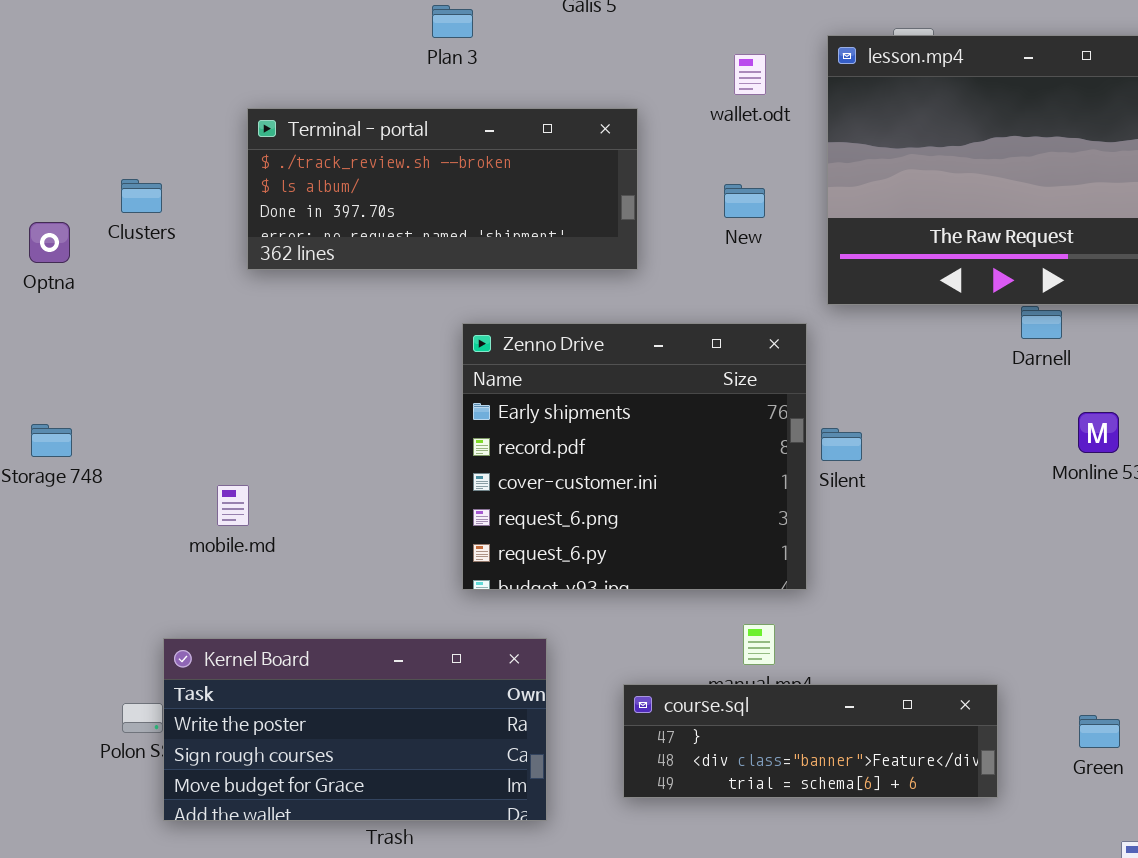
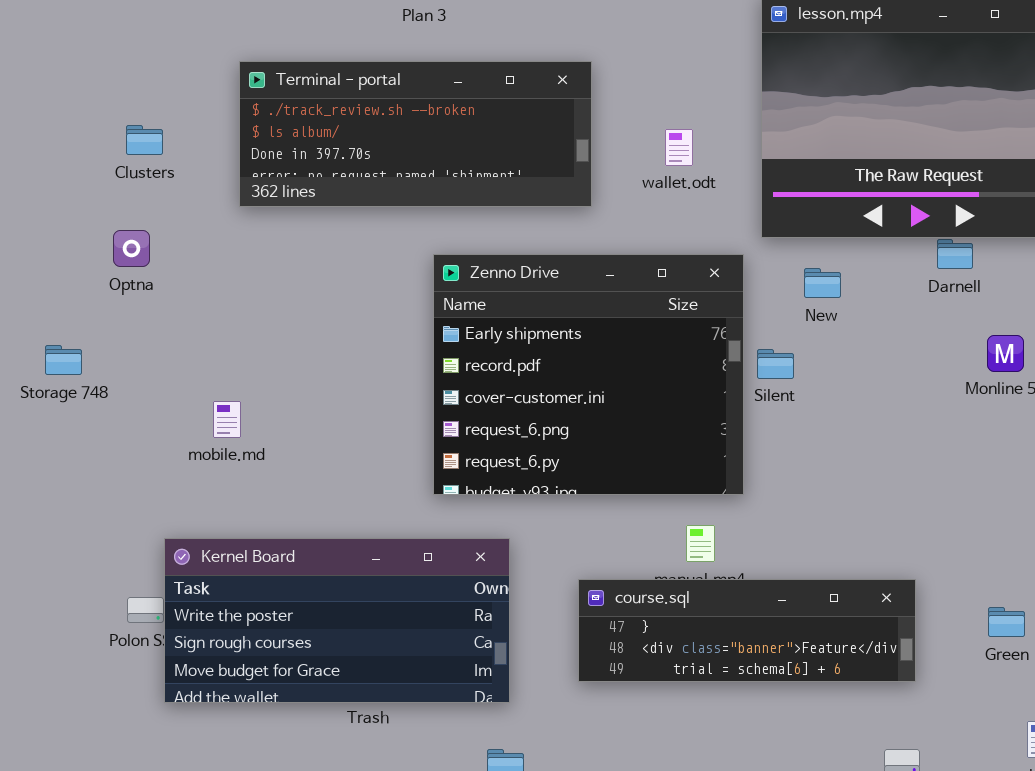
wallet.odt: [734,54,766,95] -> [665,129,693,166], moved
New: [724,184,765,218] -> [804,268,841,298], moved
Optna: [29,222,70,263] -> [113,230,150,267], moved

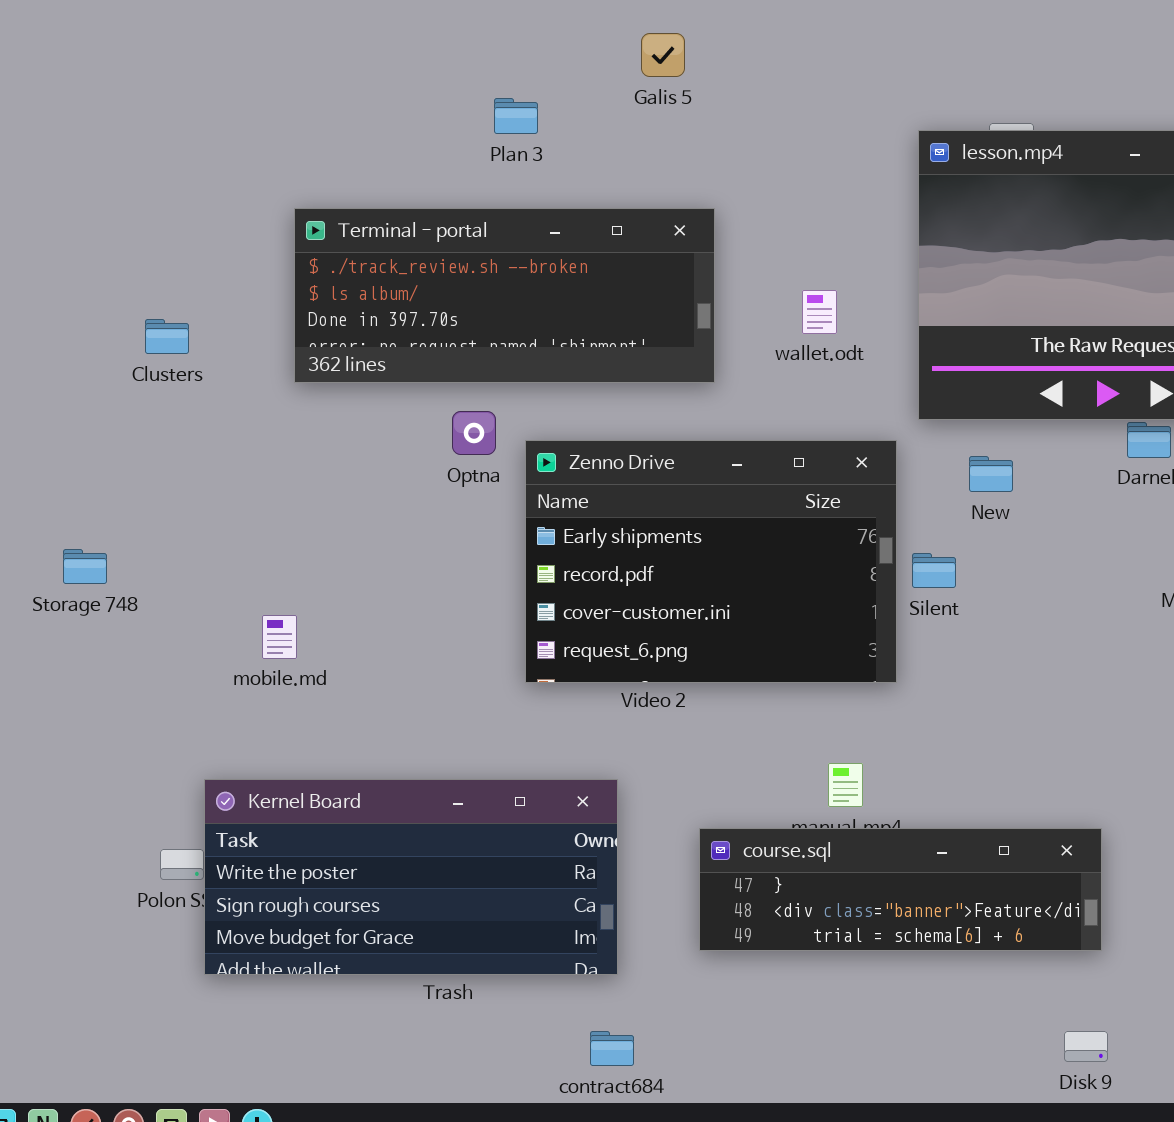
Clusters: [126,125,163,155] -> [145,319,189,354], moved
Optna: [113,230,150,267] -> [452,411,496,455], moved
Zenno Drive: [433,254,744,495] -> [525,440,897,683], resized

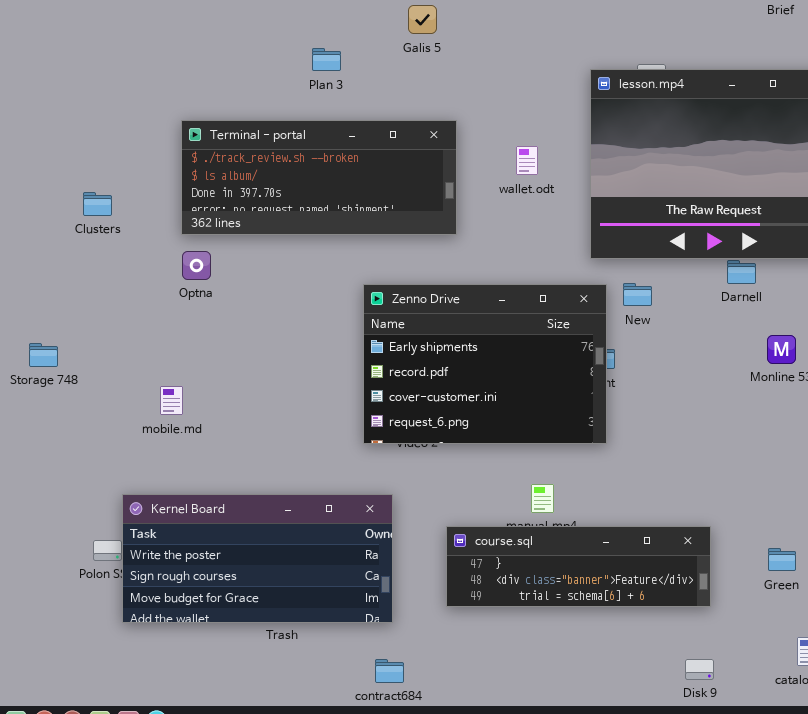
wallet.odt: [802,290,837,334] -> [516,146,538,175], moved
Optna: [452,411,496,455] -> [182,251,211,280], moved
Zenno Drive: [525,440,897,683] -> [363,284,607,444], moved

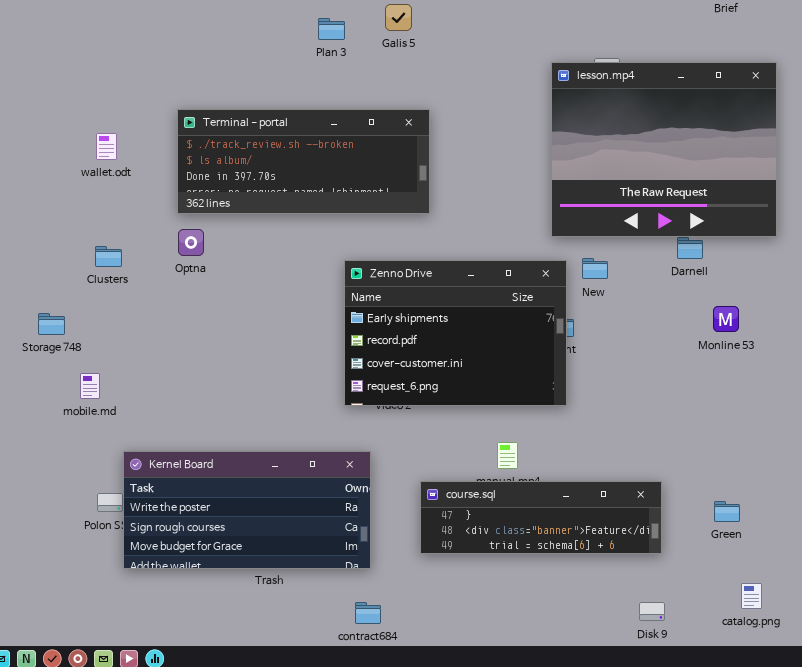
Plan 3: [312,48,341,71] -> [318,18,345,40], moved
wallet.odt: [516,146,538,175] -> [96,133,117,160], moved
Clusters: [83,192,112,216] -> [95,246,122,267], moved
mobile.md: [160,386,183,415] -> [80,373,100,399], moved

